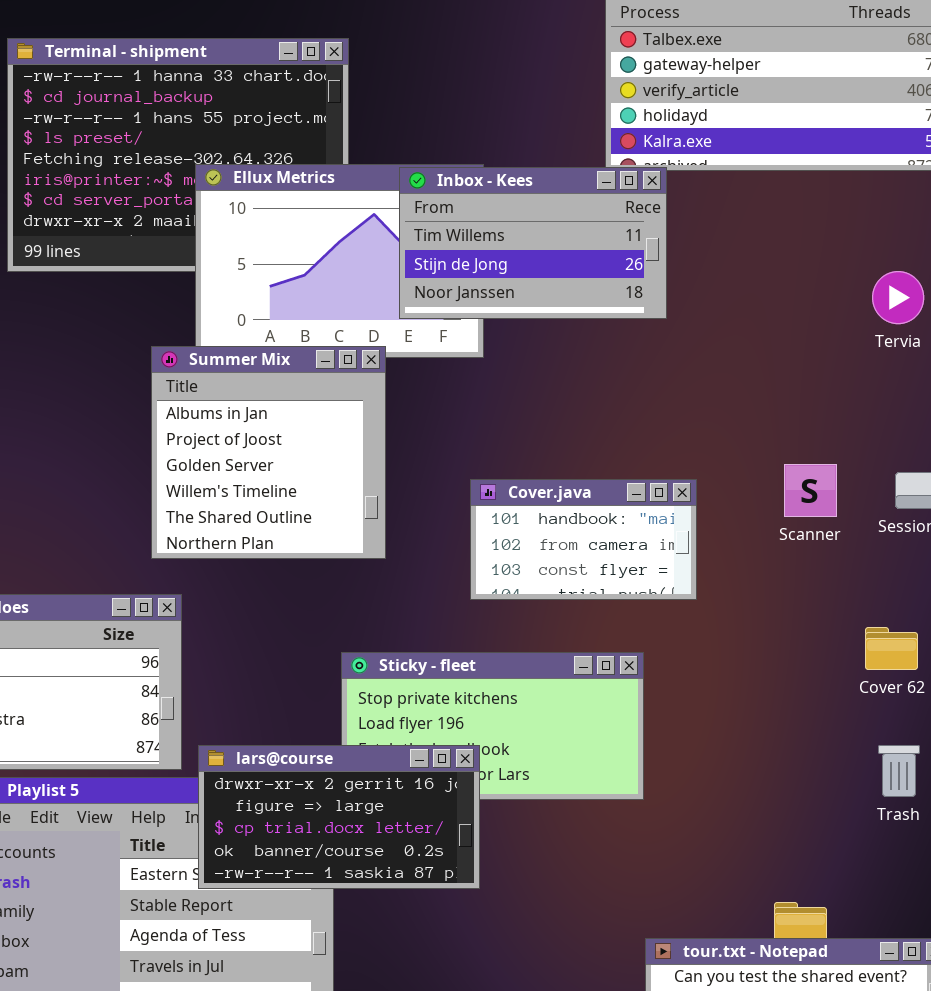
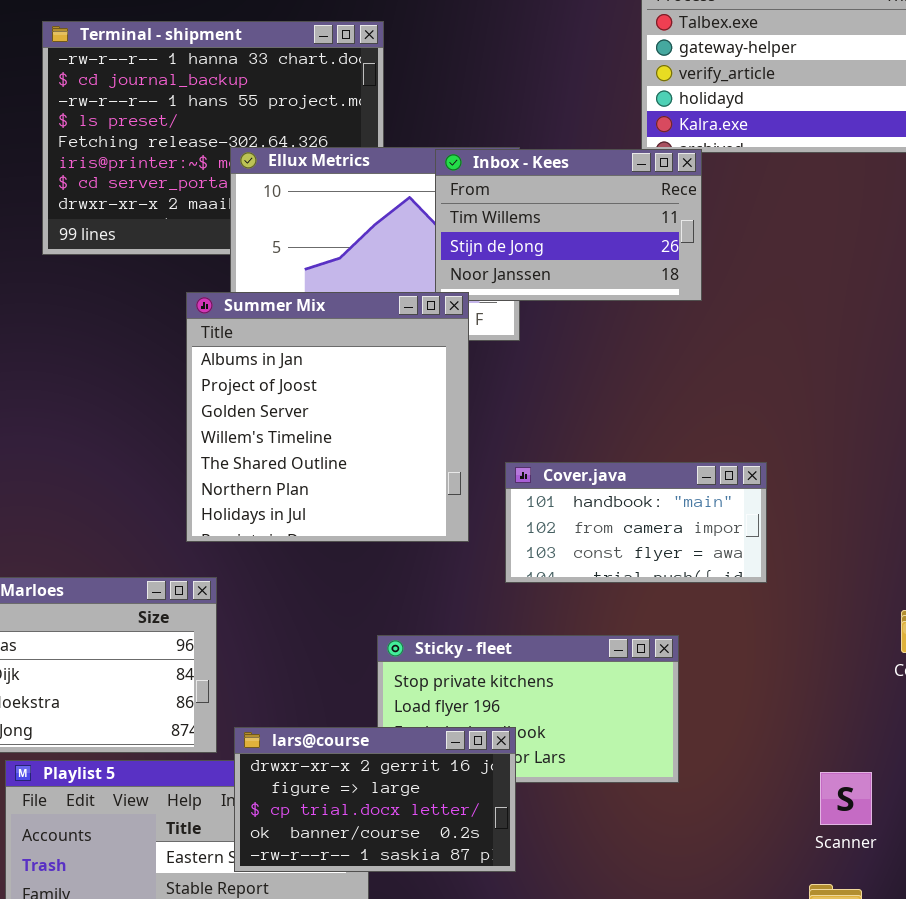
Summer Mix: [151,346,386,559] -> [186,292,469,542], resized
Scanner: [784,464,837,517] -> [820,772,872,825], moved
Cover.java: [470,479,697,600] -> [505,462,767,583], resized

